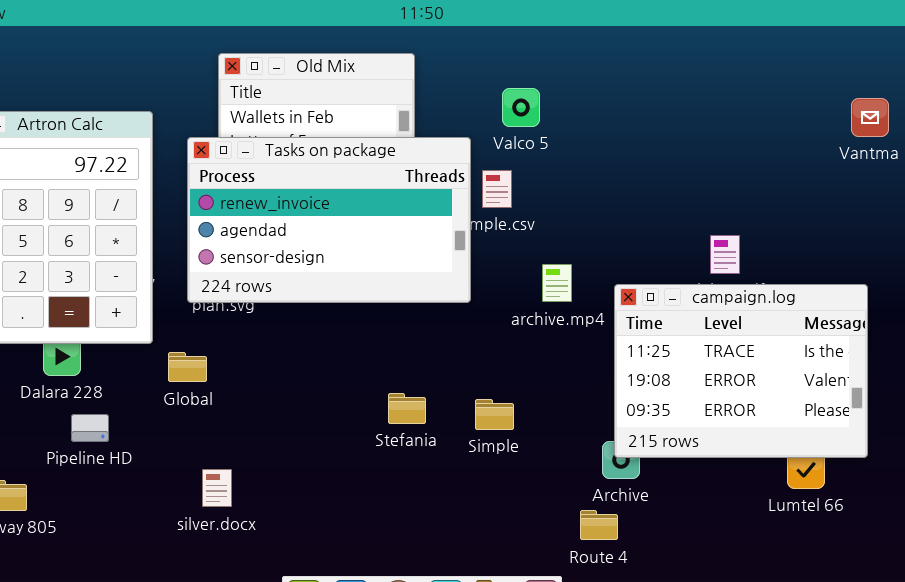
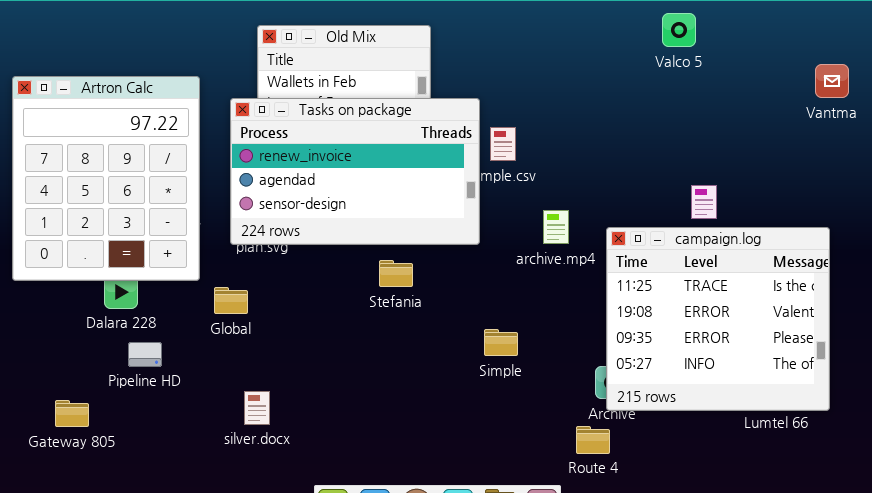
Valco 5: [502,88,540,127] -> [662,13,696,47], moved
campaign.log: [614,284,868,458] -> [606,227,830,411], resized
Stefania: [388,393,426,424] -> [379,260,413,287], moved

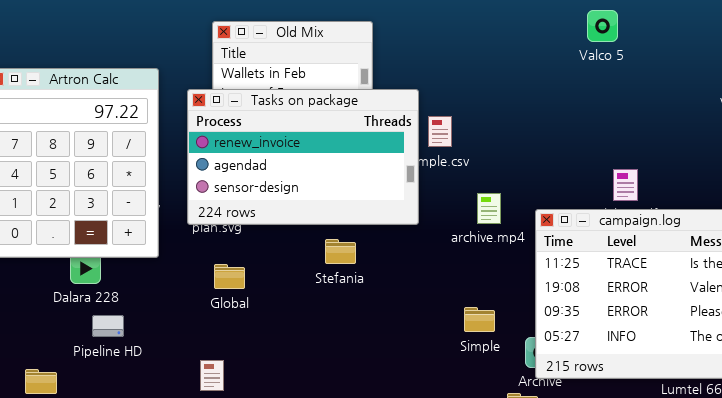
Global: [214,287,248,314] -> [214,264,245,289], moved
Simple: [484,329,518,356] -> [464,307,495,332], moved

